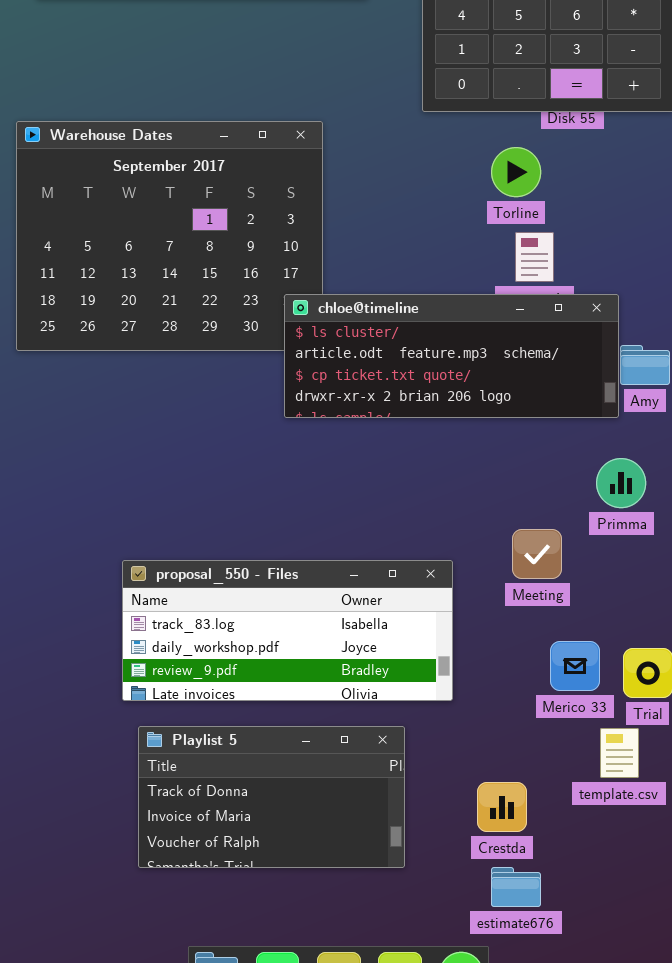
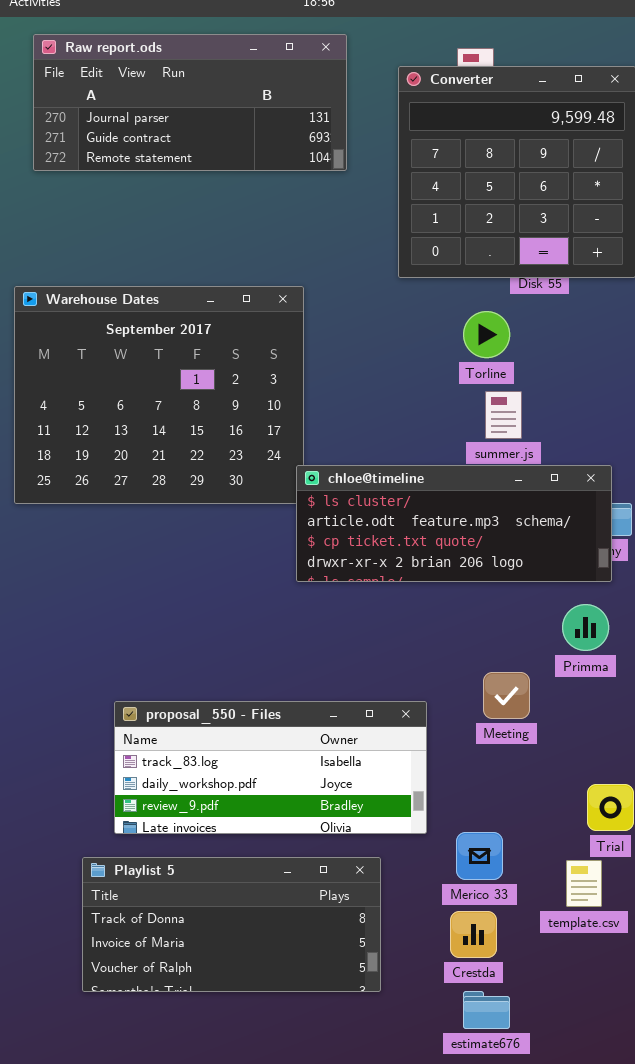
chloe@timeline: [284,294,619,418] -> [296,465,612,582], moved
Merico 33: [550,641,600,691] -> [456,832,503,880], moved
Playlist 5: [138,726,405,868] -> [82,857,381,992], resized

